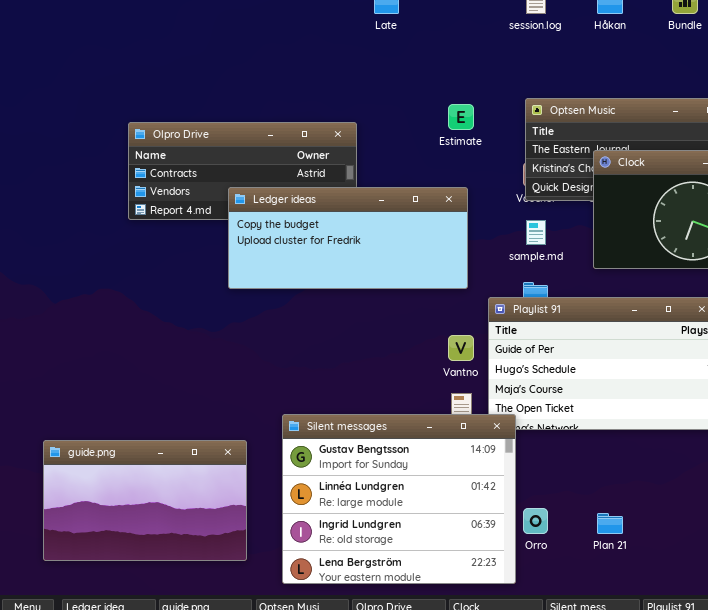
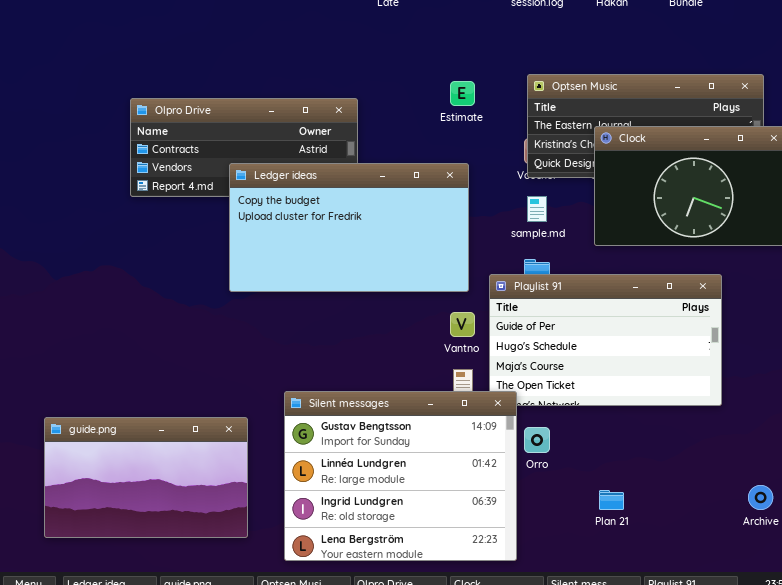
Ledger ideas: [228,187,468,289] -> [229,163,469,292], resized
Orro: [523,508,548,534] -> [524,427,550,453], moved

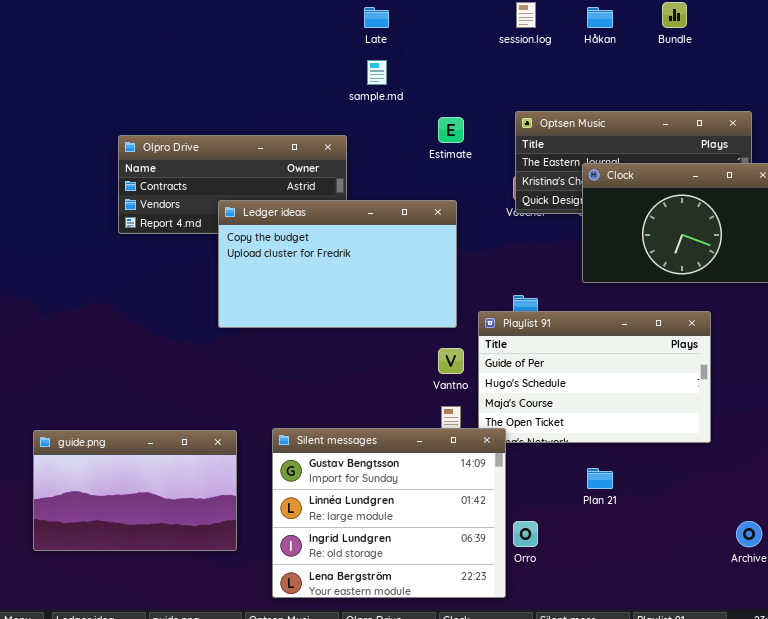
sample.md: [527,196,547,222] -> [367,60,387,85], moved
guide.png: [44,417,248,538] -> [33,430,237,551], moved
Orro: [524,427,550,453] -> [513,521,538,547], moved
Plan 21: [599,490,624,510] -> [587,468,613,489], moved

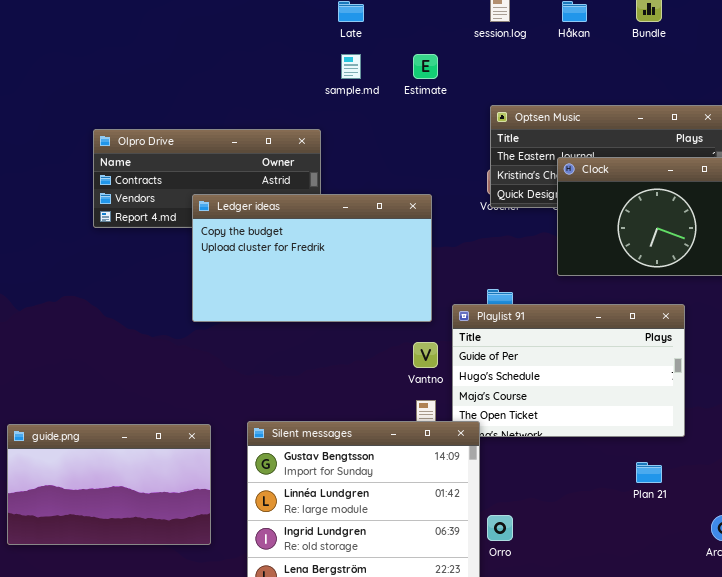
Estimate: [438,117,464,143] -> [413,54,438,79], moved
Plan 21: [587,468,613,489] -> [636,462,662,483], moved

